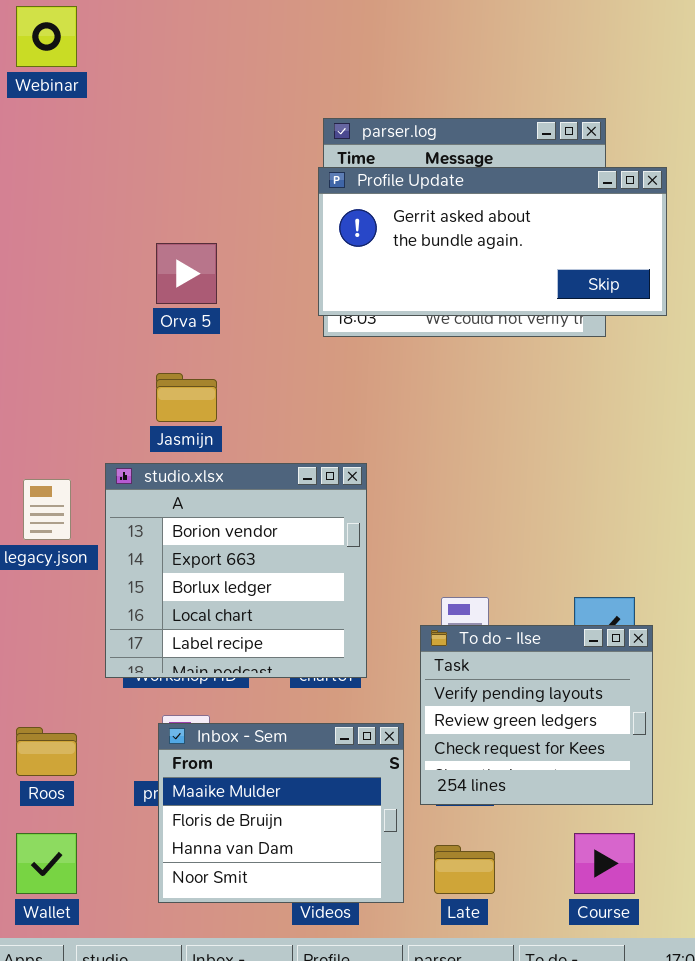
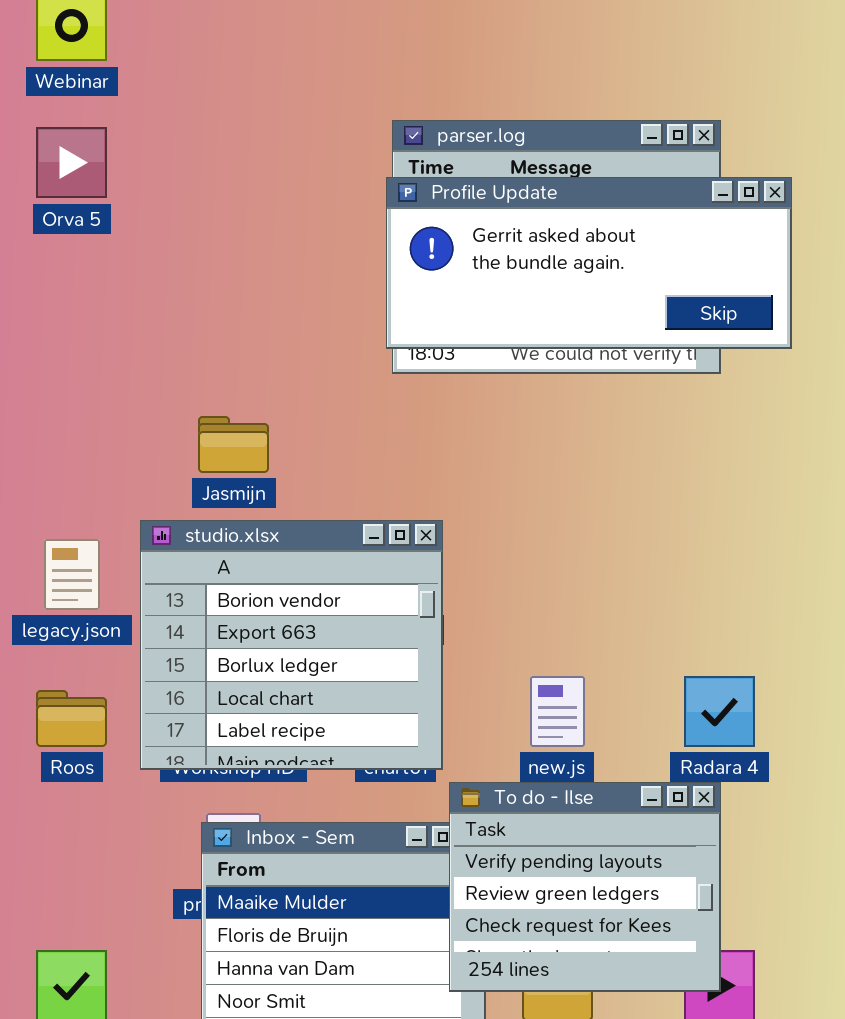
Orva 5: [156,243,217,304] -> [36,127,107,198], moved
To do - Ilse: [420,625,653,805] -> [449,782,721,992], moved
Roos: [16,727,77,776] -> [36,690,107,747], moved

